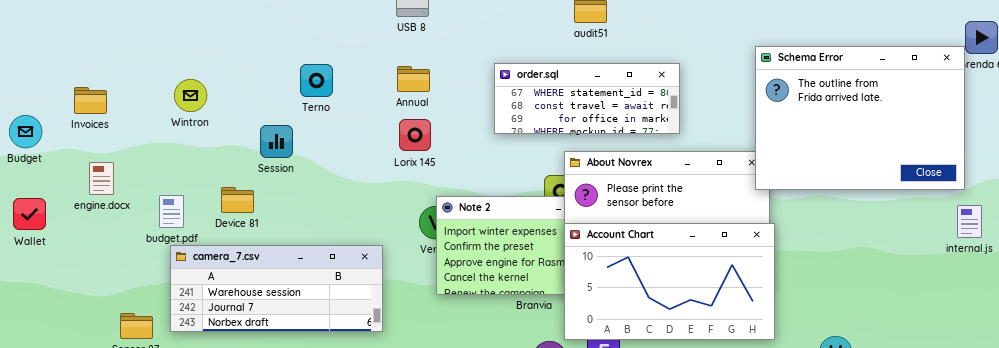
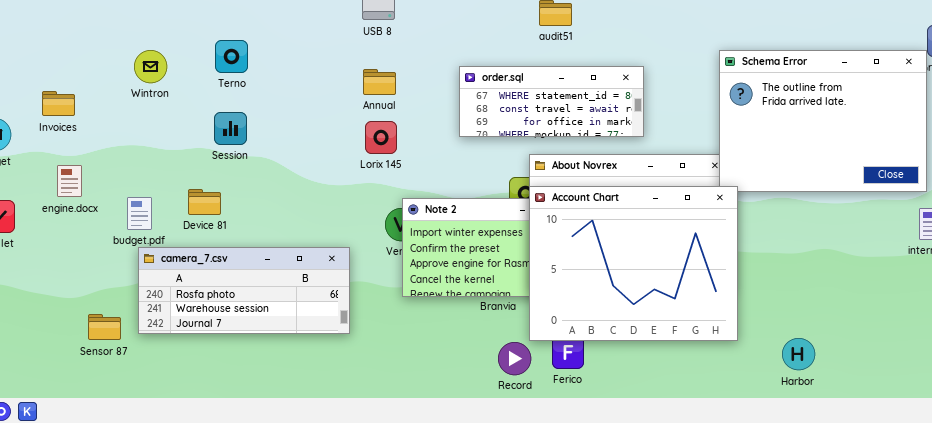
Terno: [300,64,333,97] -> [215,40,248,73], moved
Wintron: [174,79,207,112] -> [134,50,167,83], moved
Session: [260,125,293,158] -> [214,112,247,145], moved
Account Chart: [564,223,775,340] -> [529,186,738,341], resized
camera_7.csv: [170,245,383,332] -> [138,247,350,334], scrolled up 1 row

